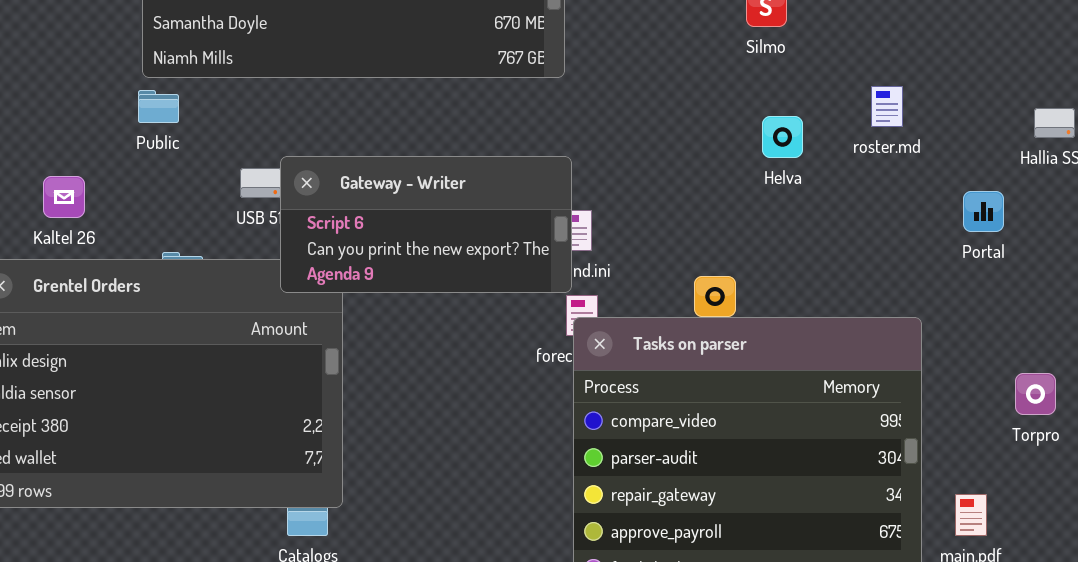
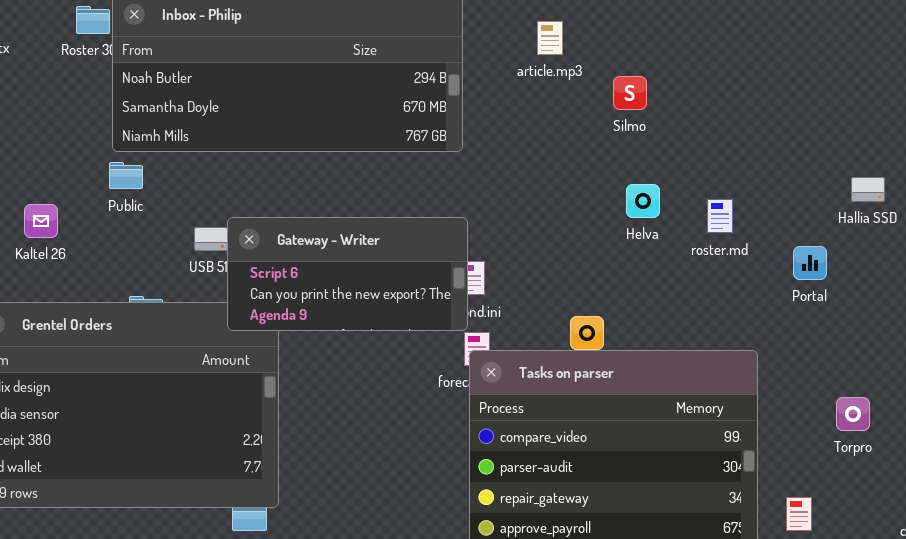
roster.md: [871,86,903,127] -> [707,199,733,233], moved
Kaltel 26: [43,176,85,218] -> [24,204,58,238], moved

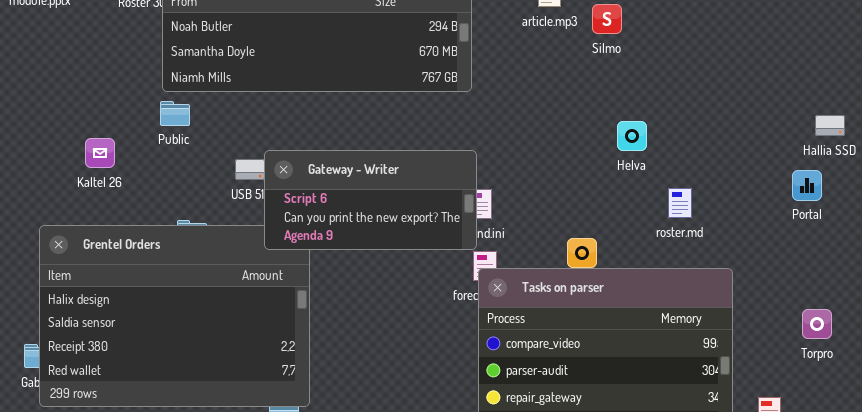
Silmo: [613,76,647,110] -> [592,4,622,34], moved
roster.md: [707,199,733,233] -> [668,188,692,218], moved
Portal: [793,246,827,280] -> [792,170,822,201], moved

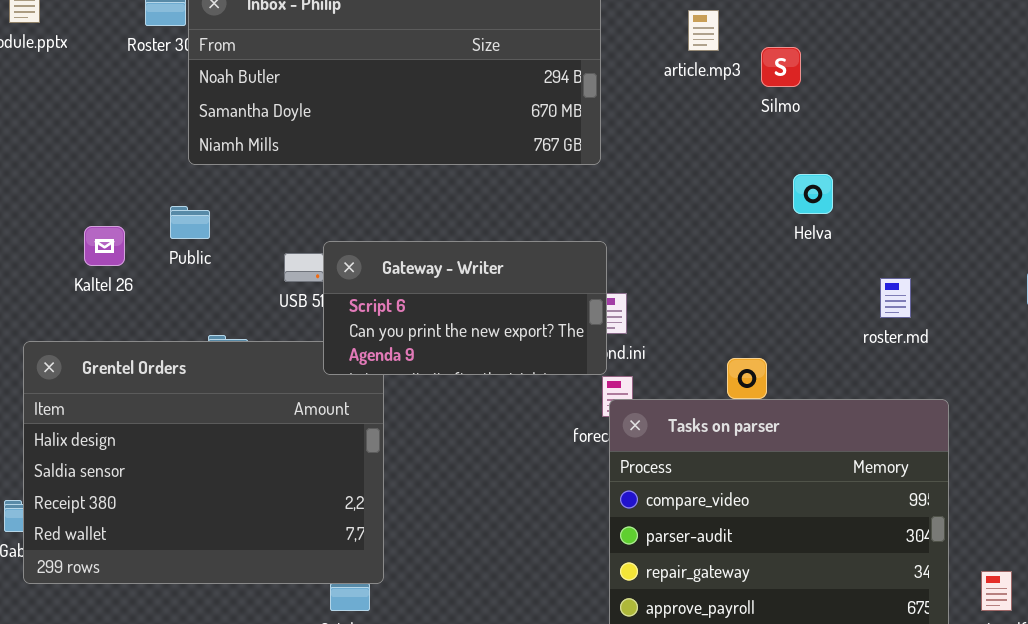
Public: [160,101,190,126] -> [170,206,210,239], moved
Helva: [617,121,647,151] -> [793,174,833,214], moved
roster.md: [668,188,692,218] -> [880,278,911,318], moved

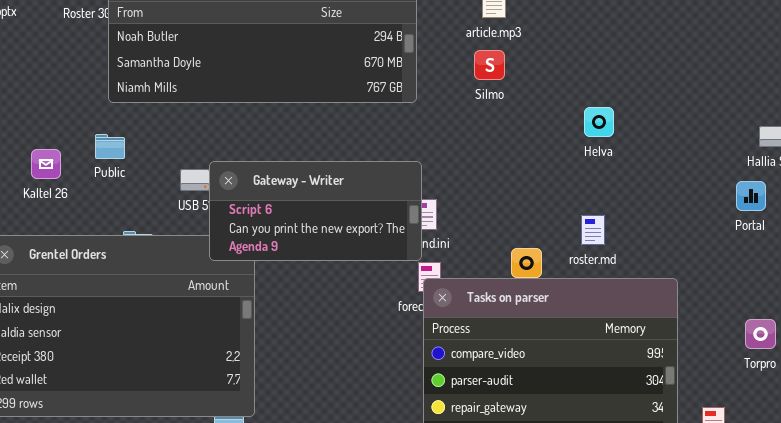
Silmo: [761,47,801,87] -> [474,50,505,80], moved
Helva: [793,174,833,214] -> [584,107,614,137], moved
roster.md: [880,278,911,318] -> [581,215,605,245], moved

